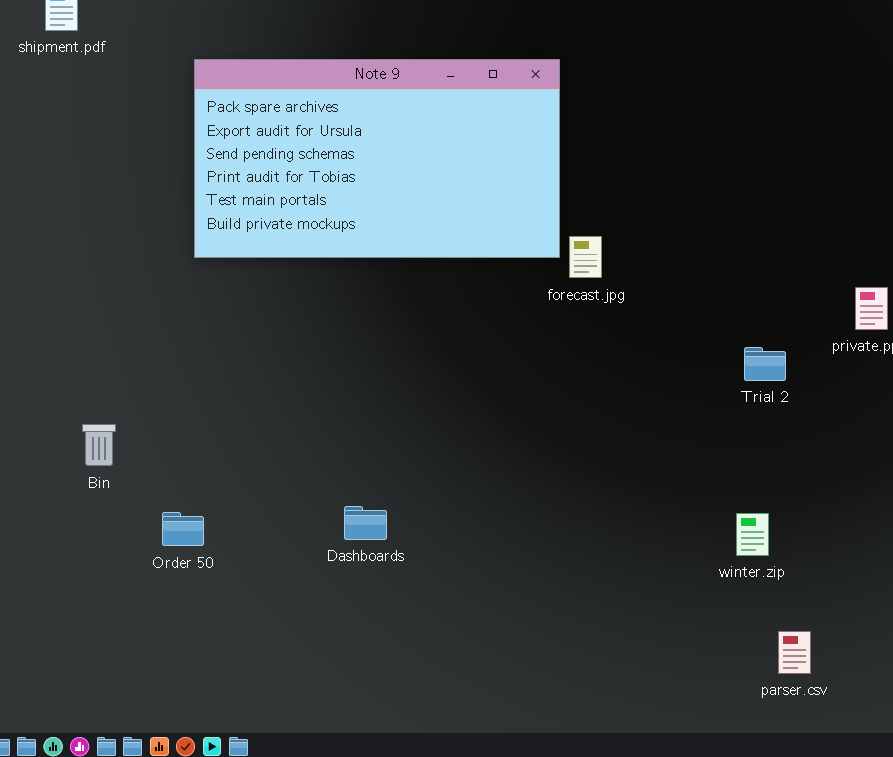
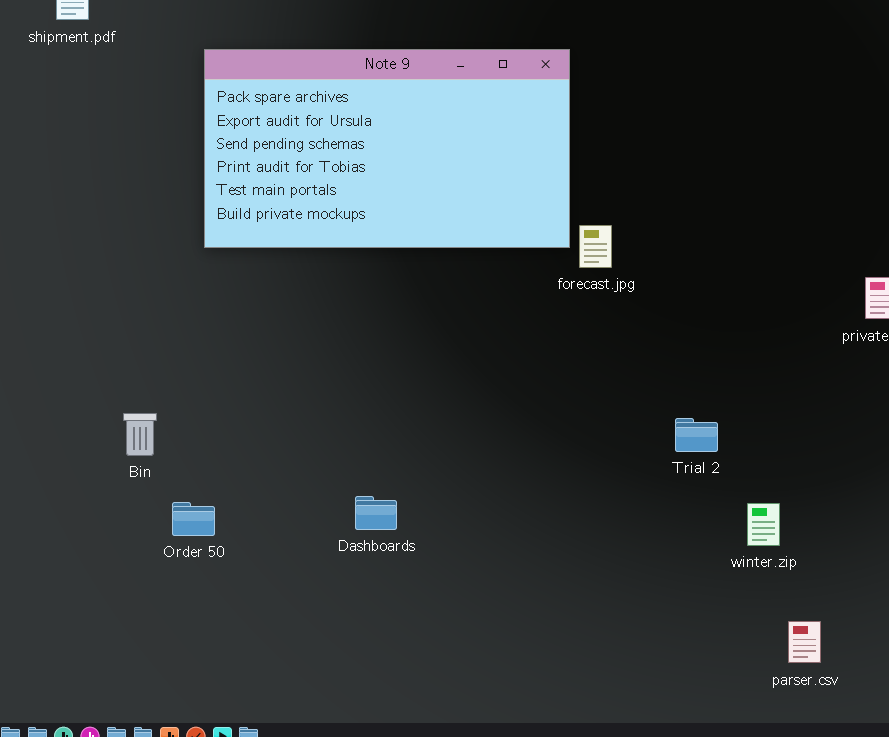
Trial 2: [744,347,786,381] -> [675,418,718,452], moved
Bin: [82,424,116,466] -> [123,413,157,456], moved

